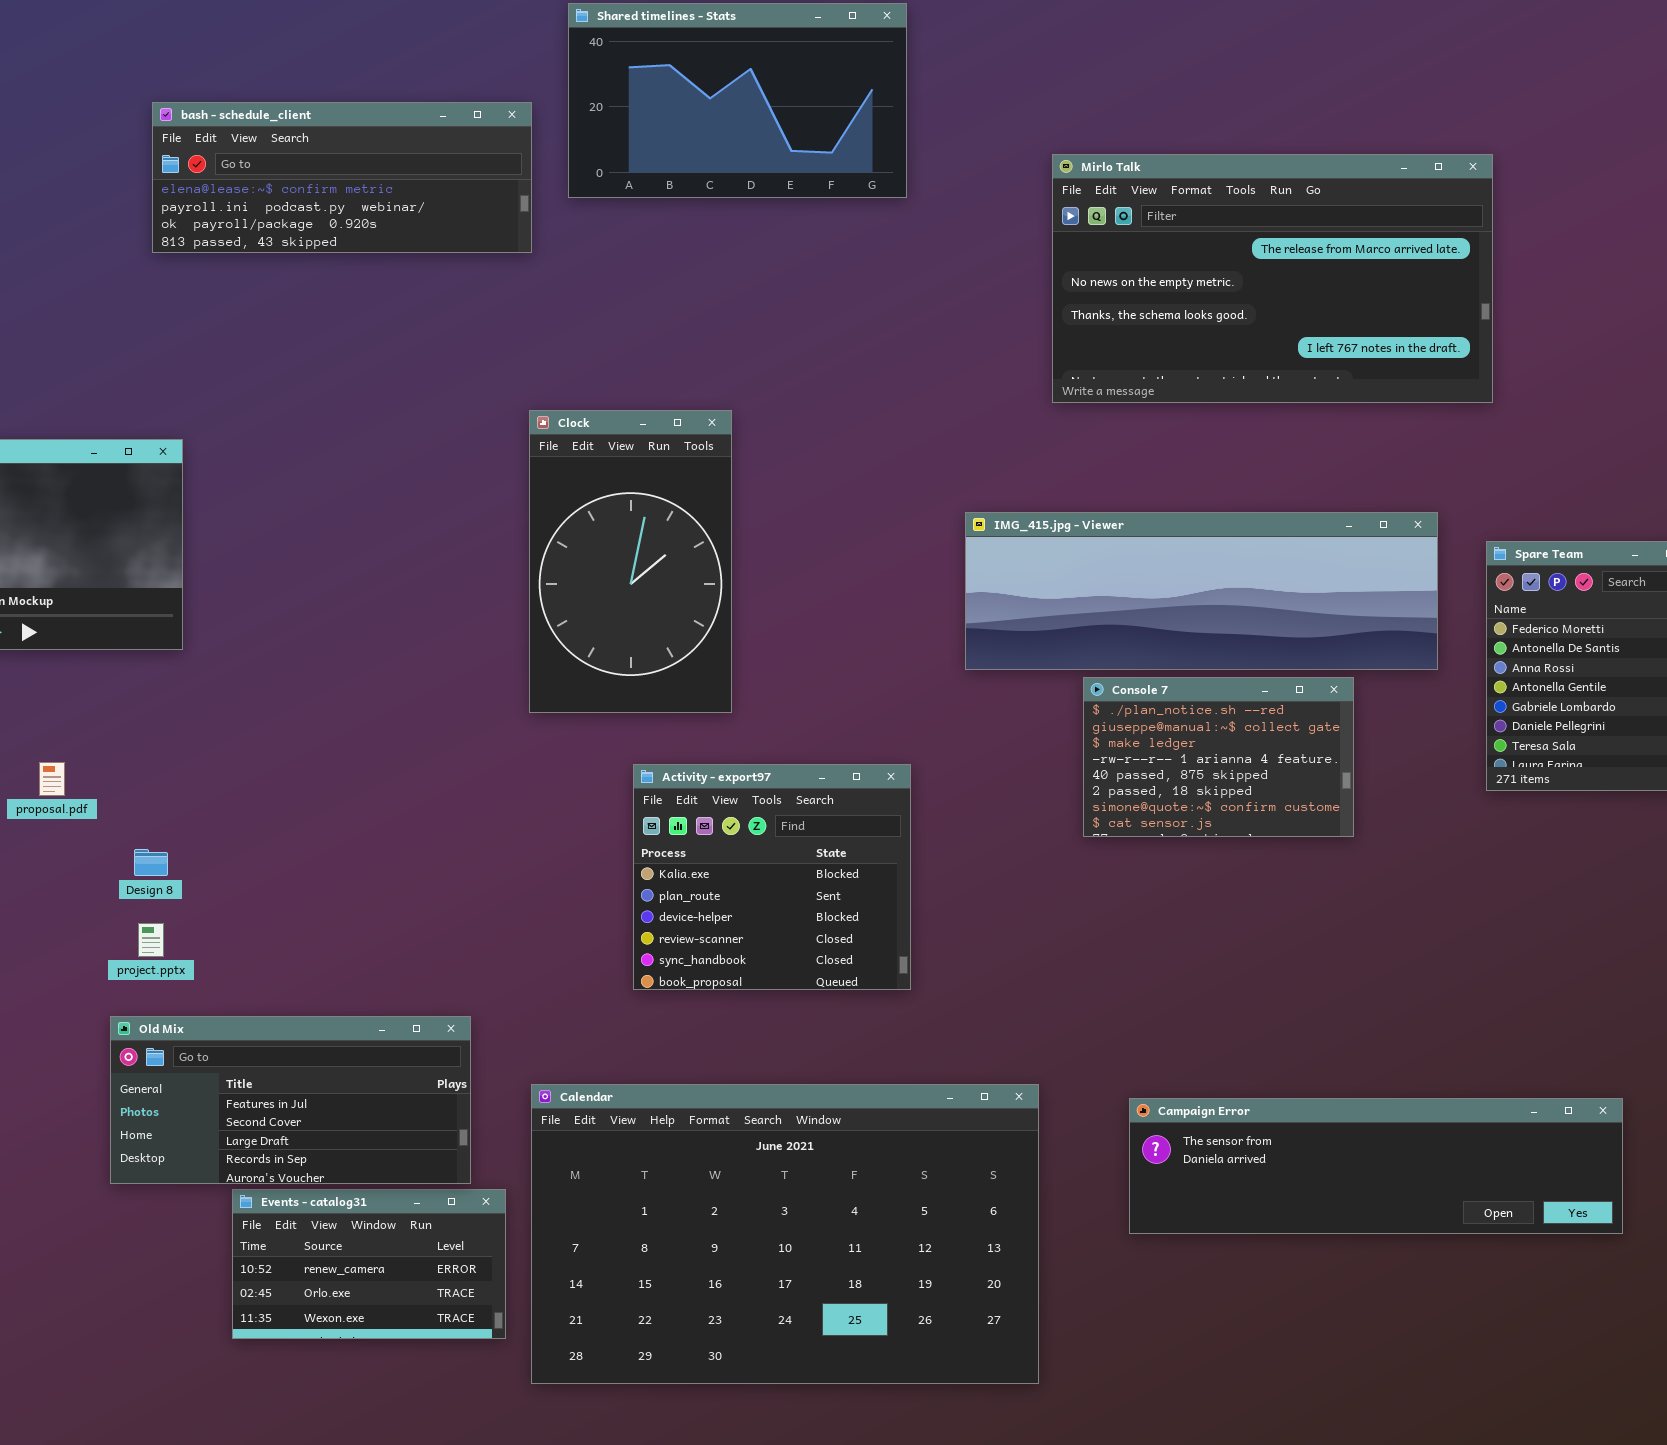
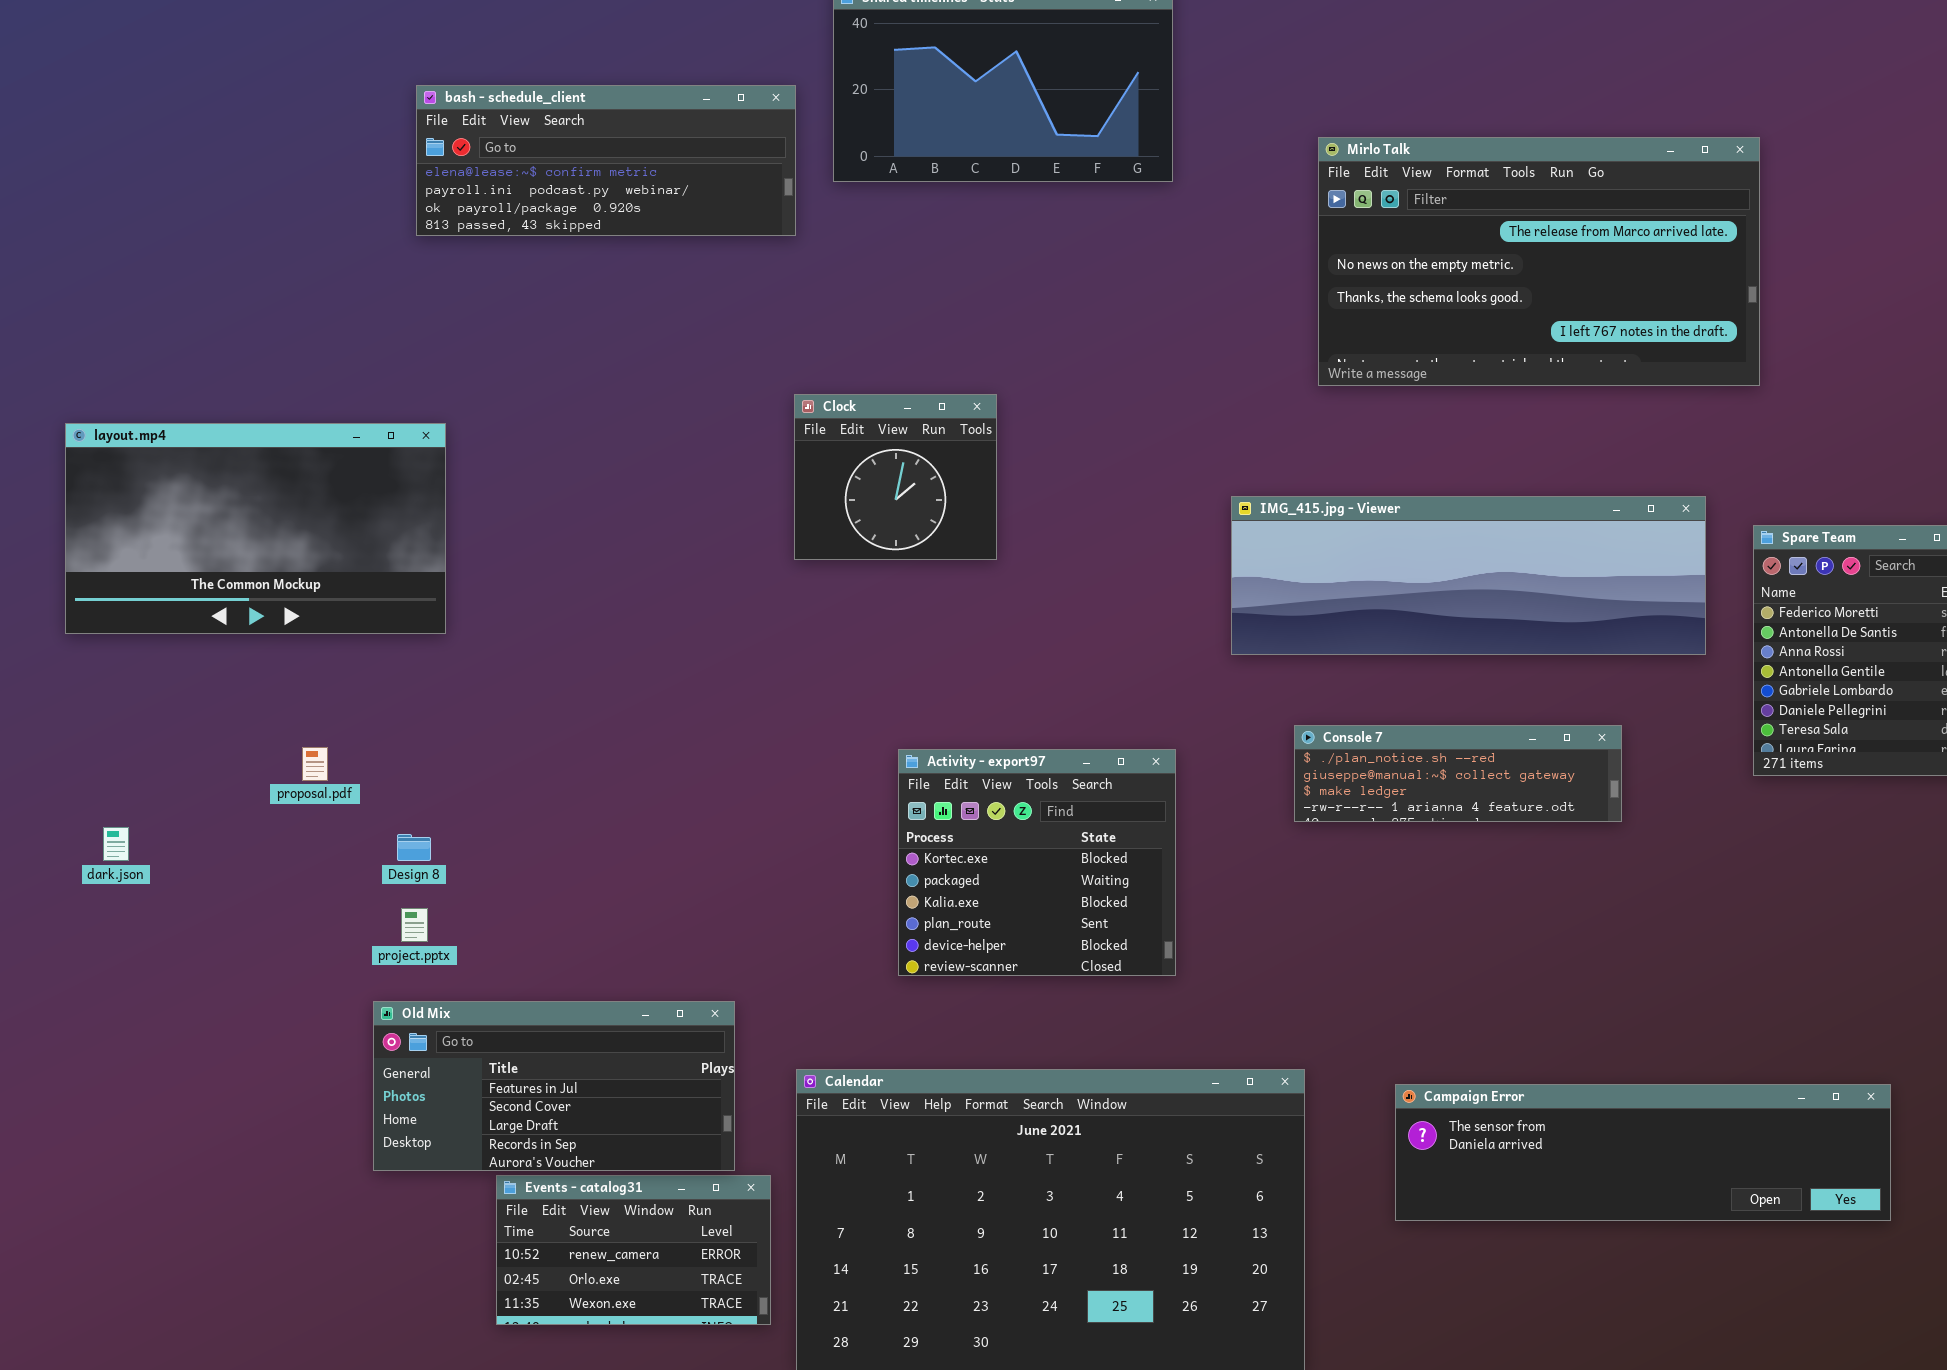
Clock: [529,410,732,713] -> [794,394,997,560], resized
Console 7: [1083,677,1354,837] -> [1294,725,1622,822], resized
Activity - export97: [633,764,911,990] -> [898,749,1176,976], scrolled up 2 rows

